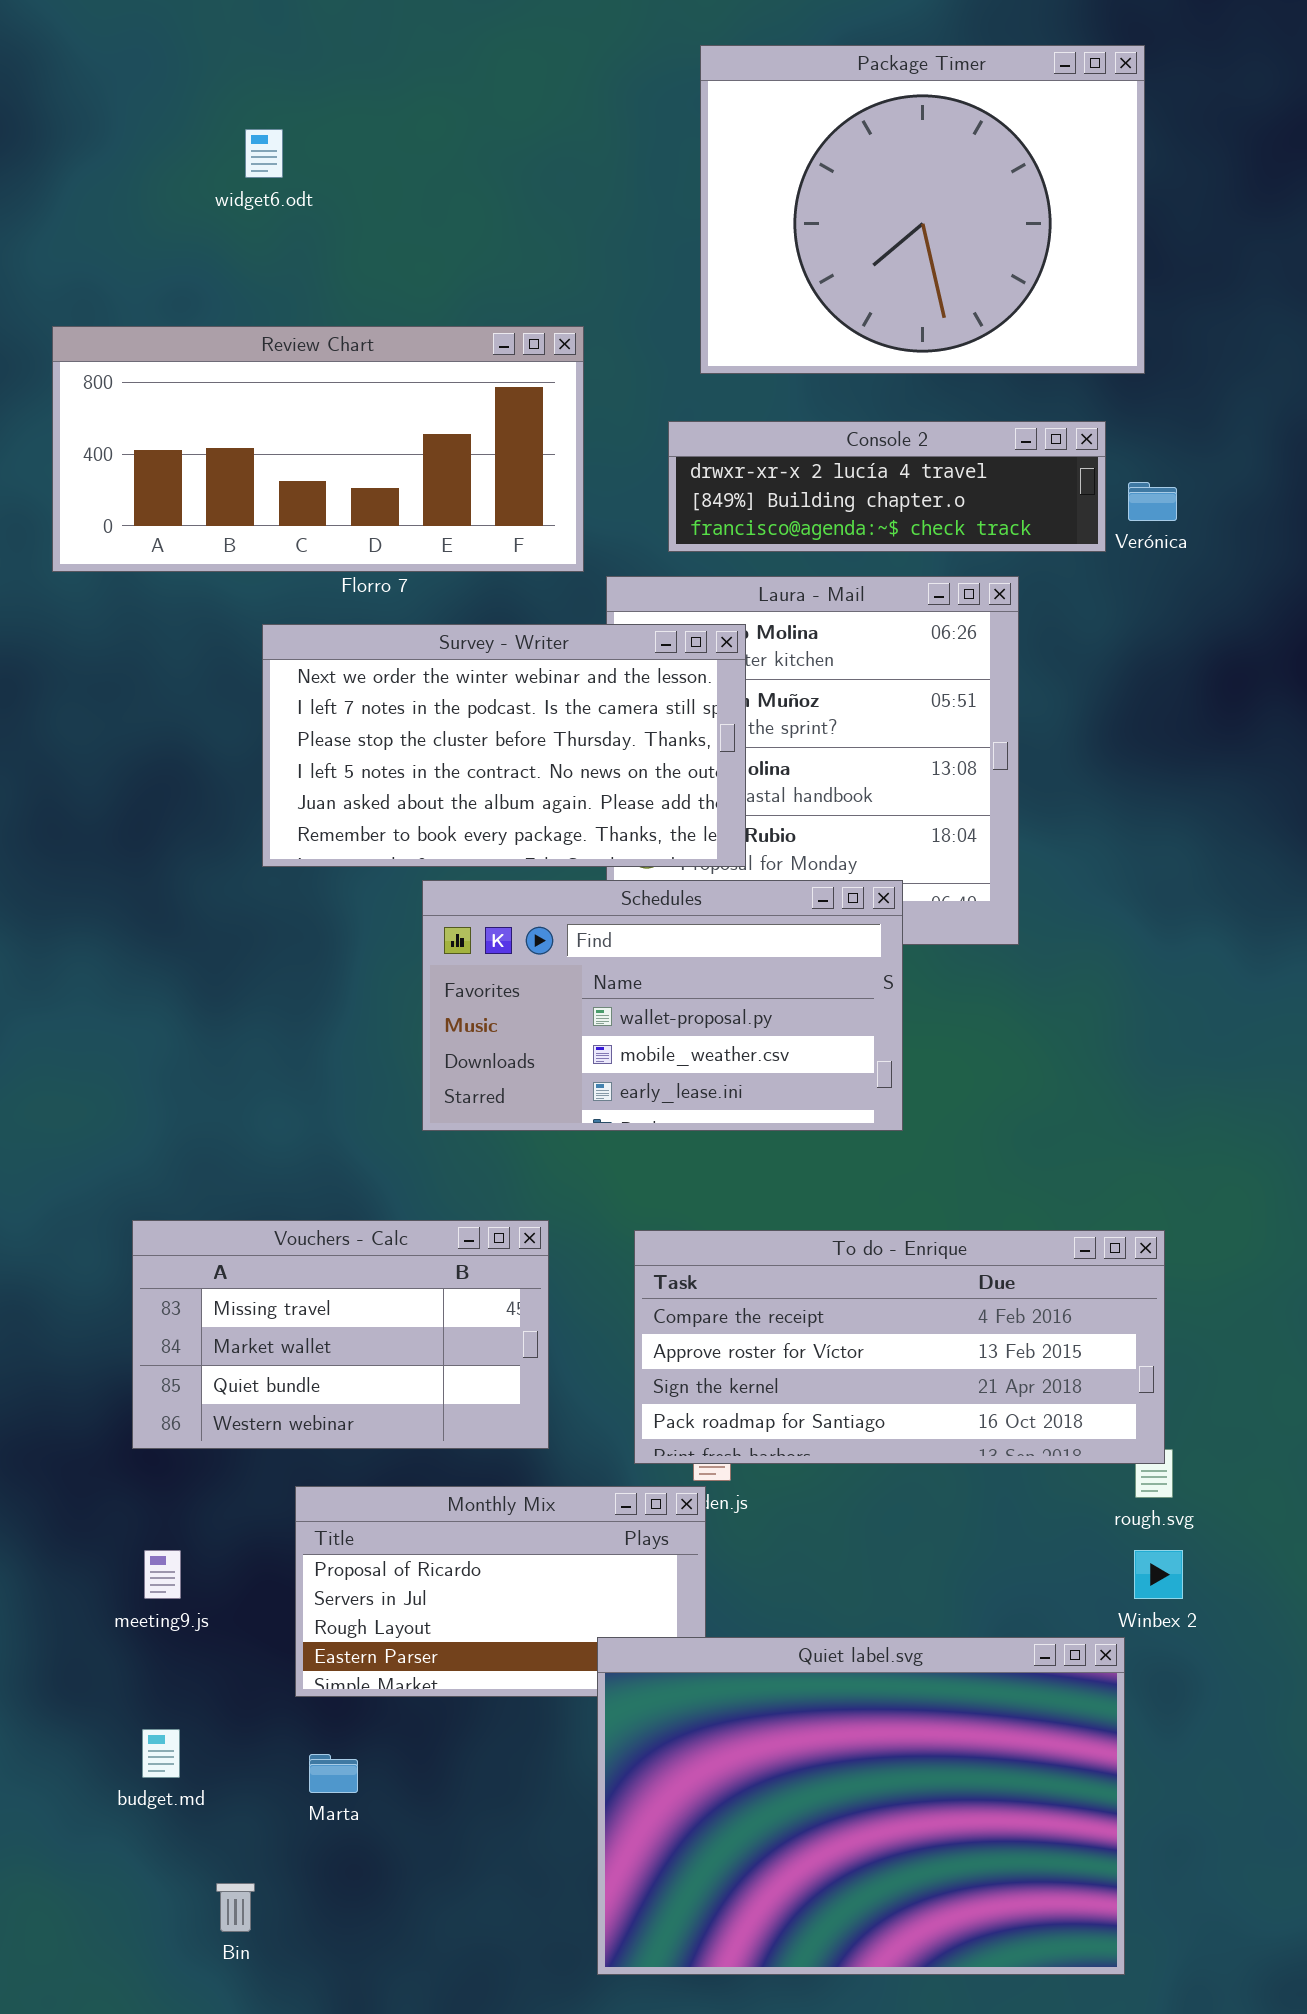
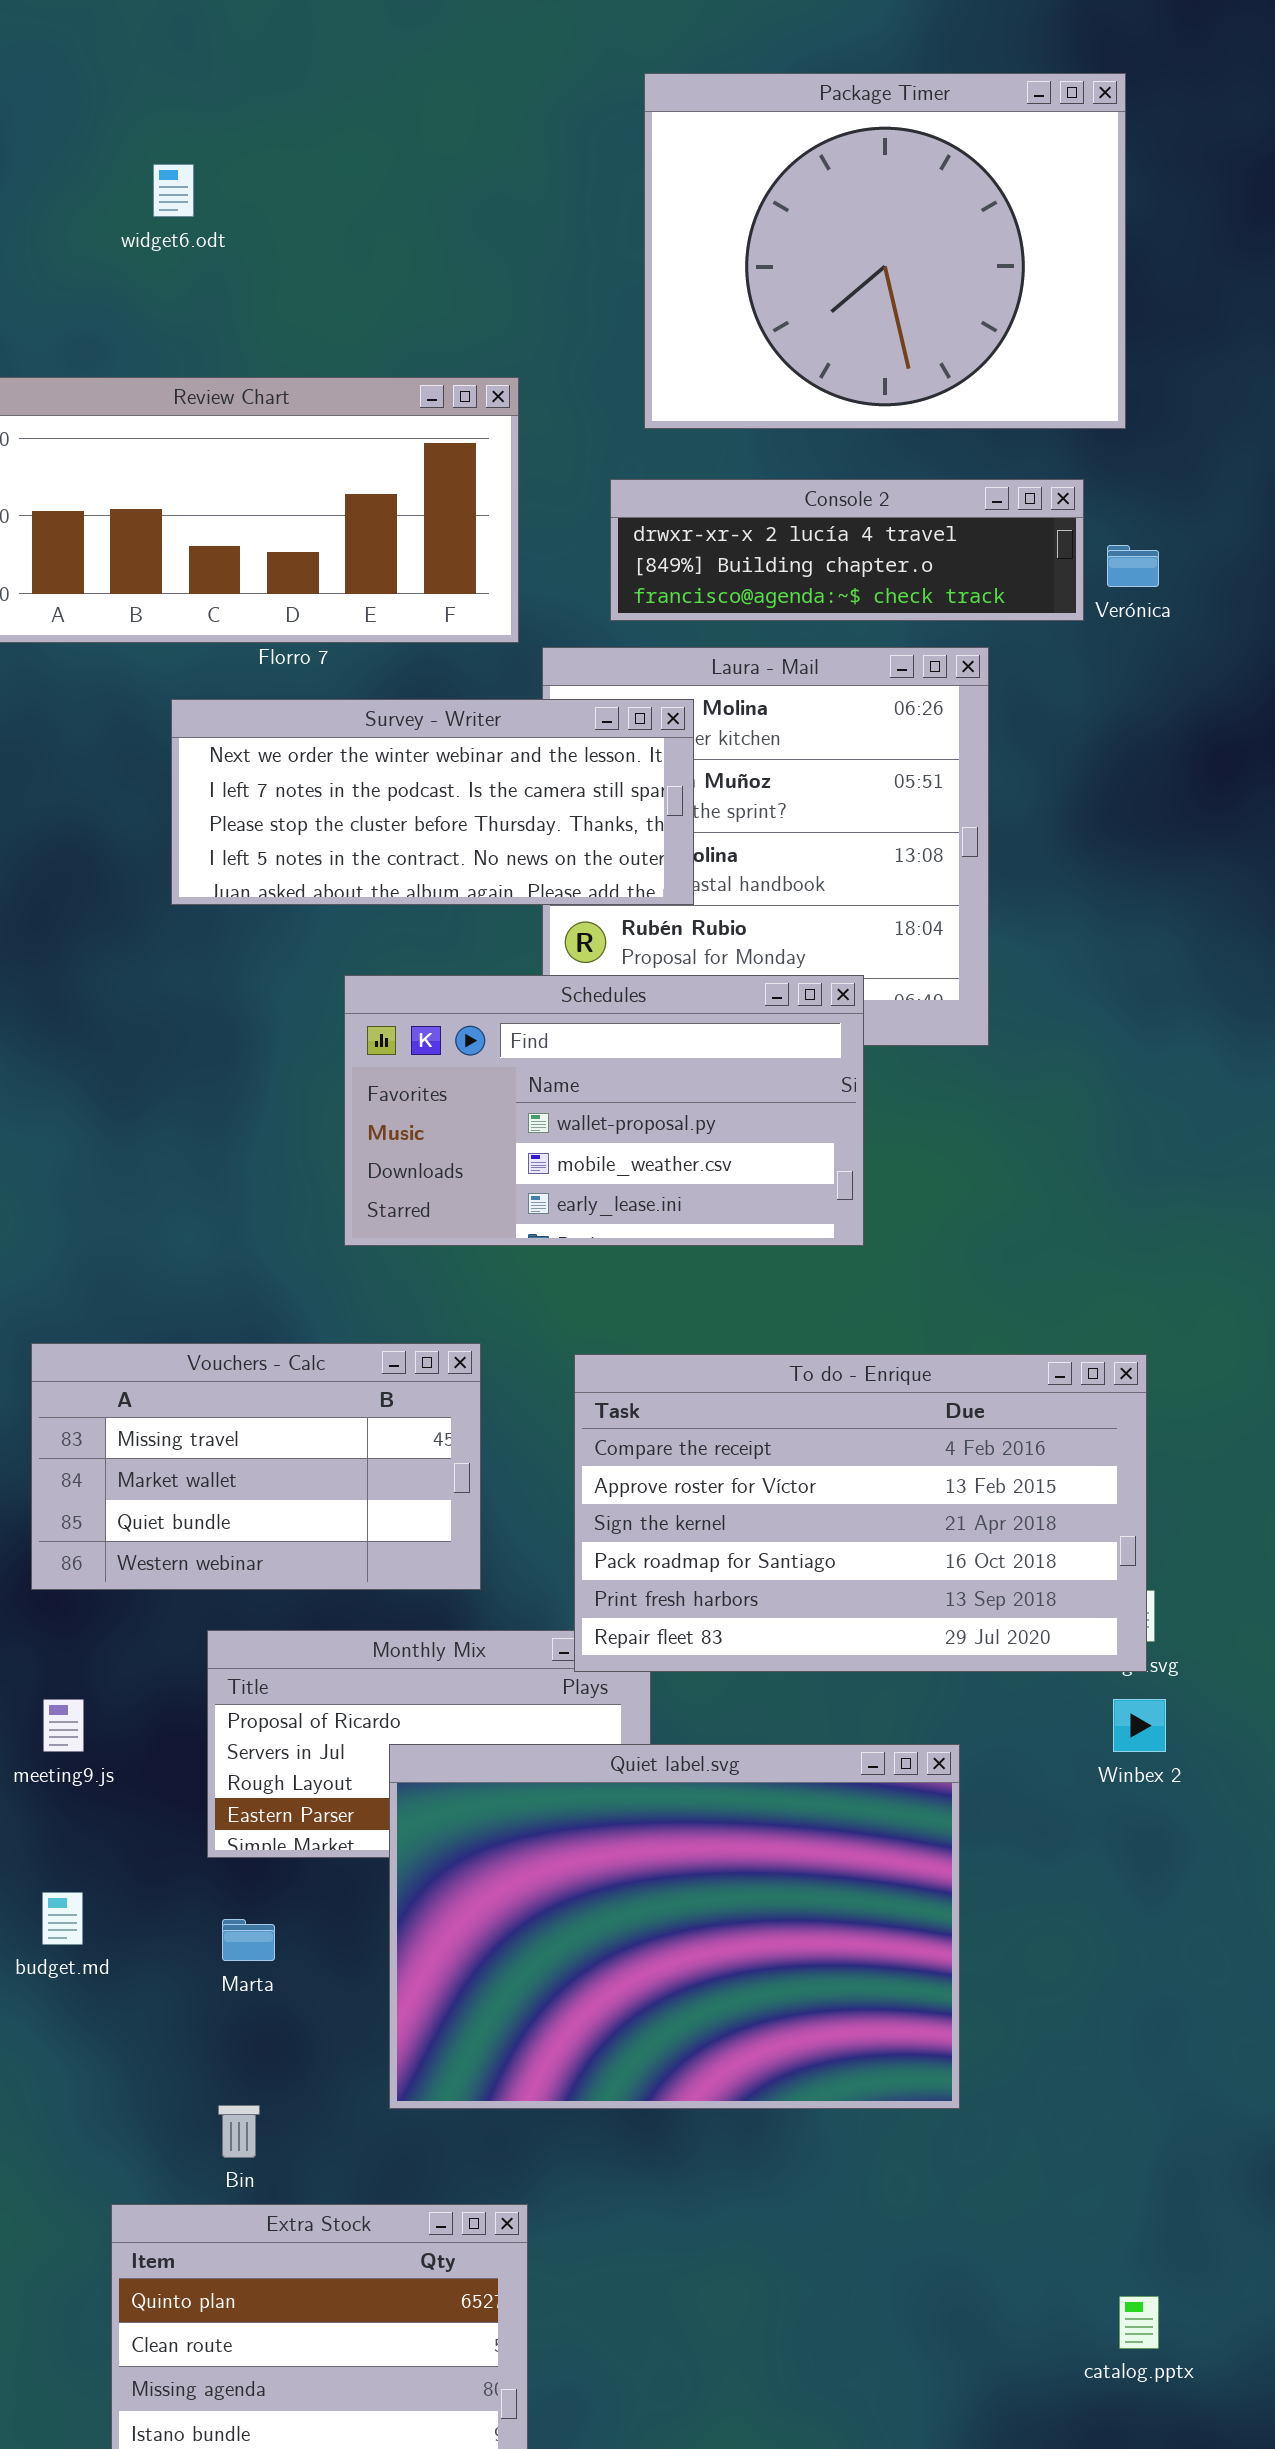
Survey - Writer: [262,624,746,867] -> [171,699,694,905], resized
To do - Enrique: [634,1230,1165,1464] -> [574,1354,1147,1672], resized
Quiet label.svg: [597,1637,1125,1975] -> [389,1744,960,2109], moved
Bin: [216,1883,255,1932] -> [218,2105,260,2158], moved

